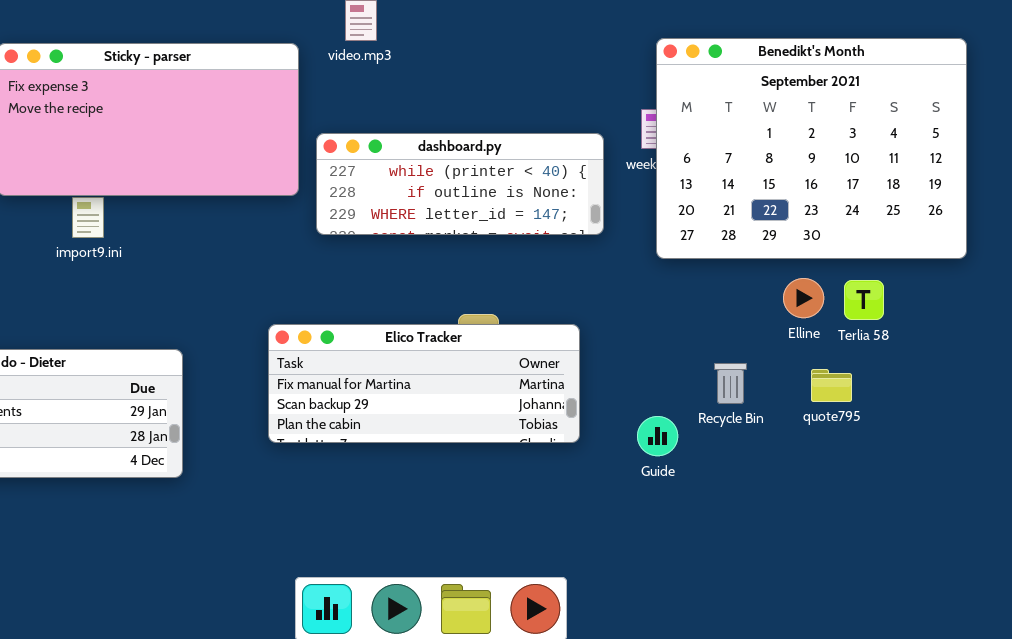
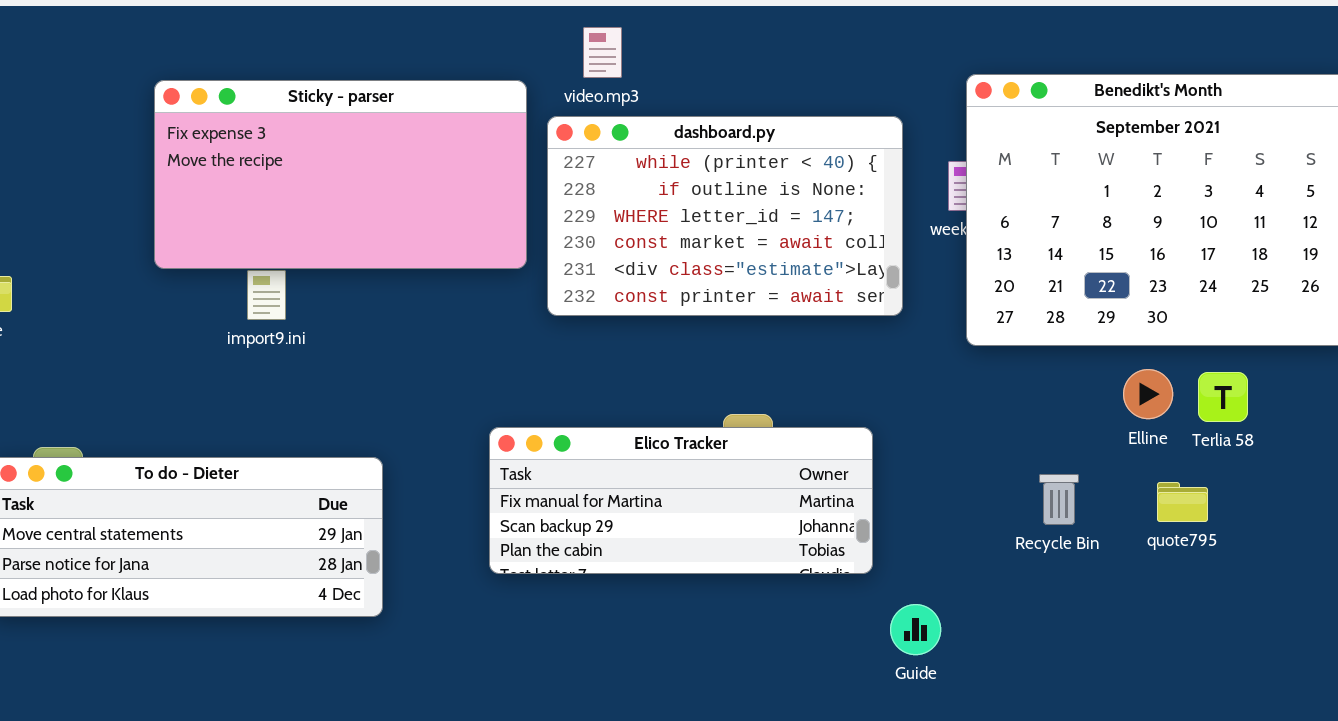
dashboard.py: [316,133,604,235] -> [547,116,903,316], resized
Guide: [637,416,678,456] -> [890,604,941,655], moved

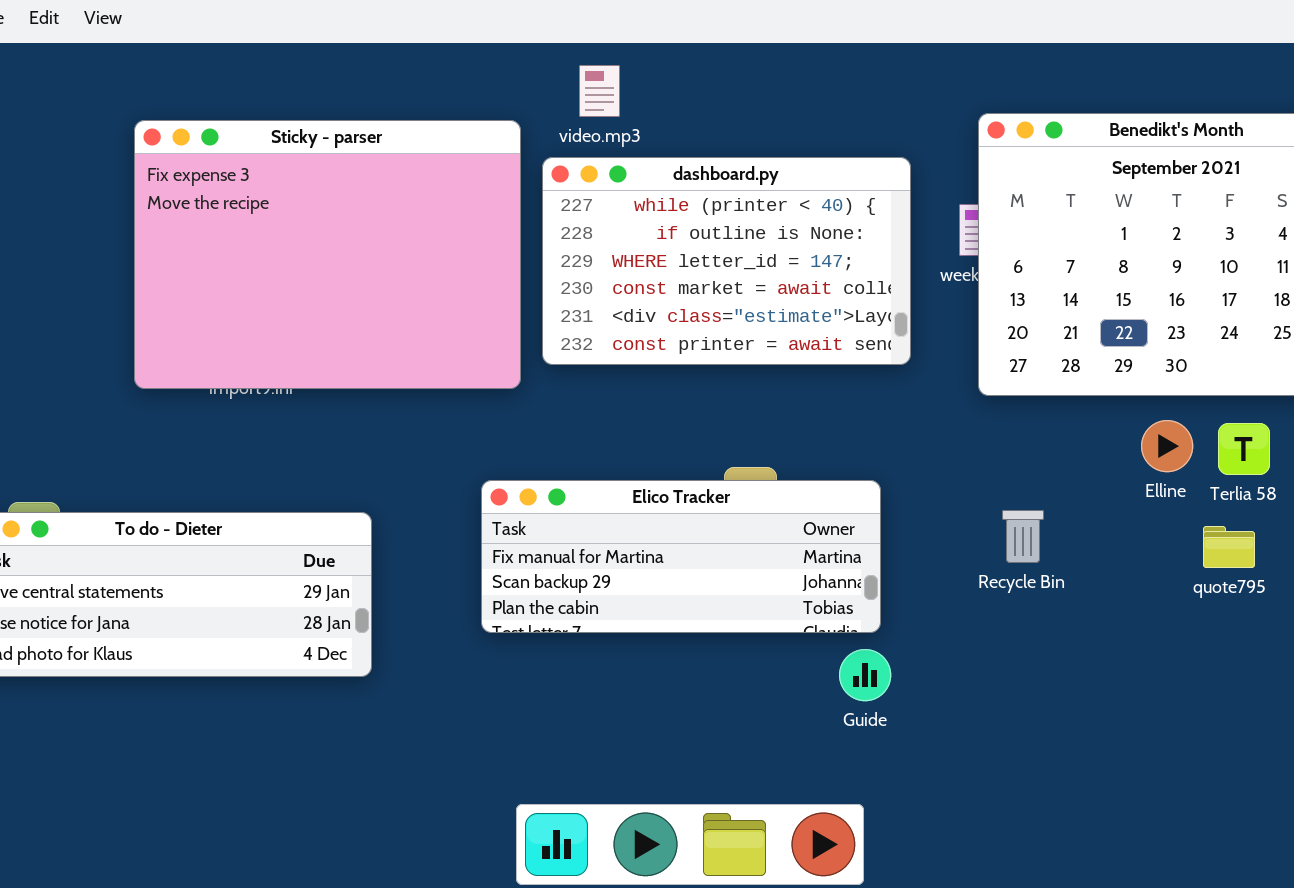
Sticky - parser: [154,80,527,269] -> [134,120,521,389], resized
Recycle Bin: [1039,474,1079,525] -> [1002,510,1044,563], moved
quote795: [1157,482,1208,522] -> [1203,526,1255,568], moved
Guide: [890,604,941,655] -> [839,649,891,701], moved

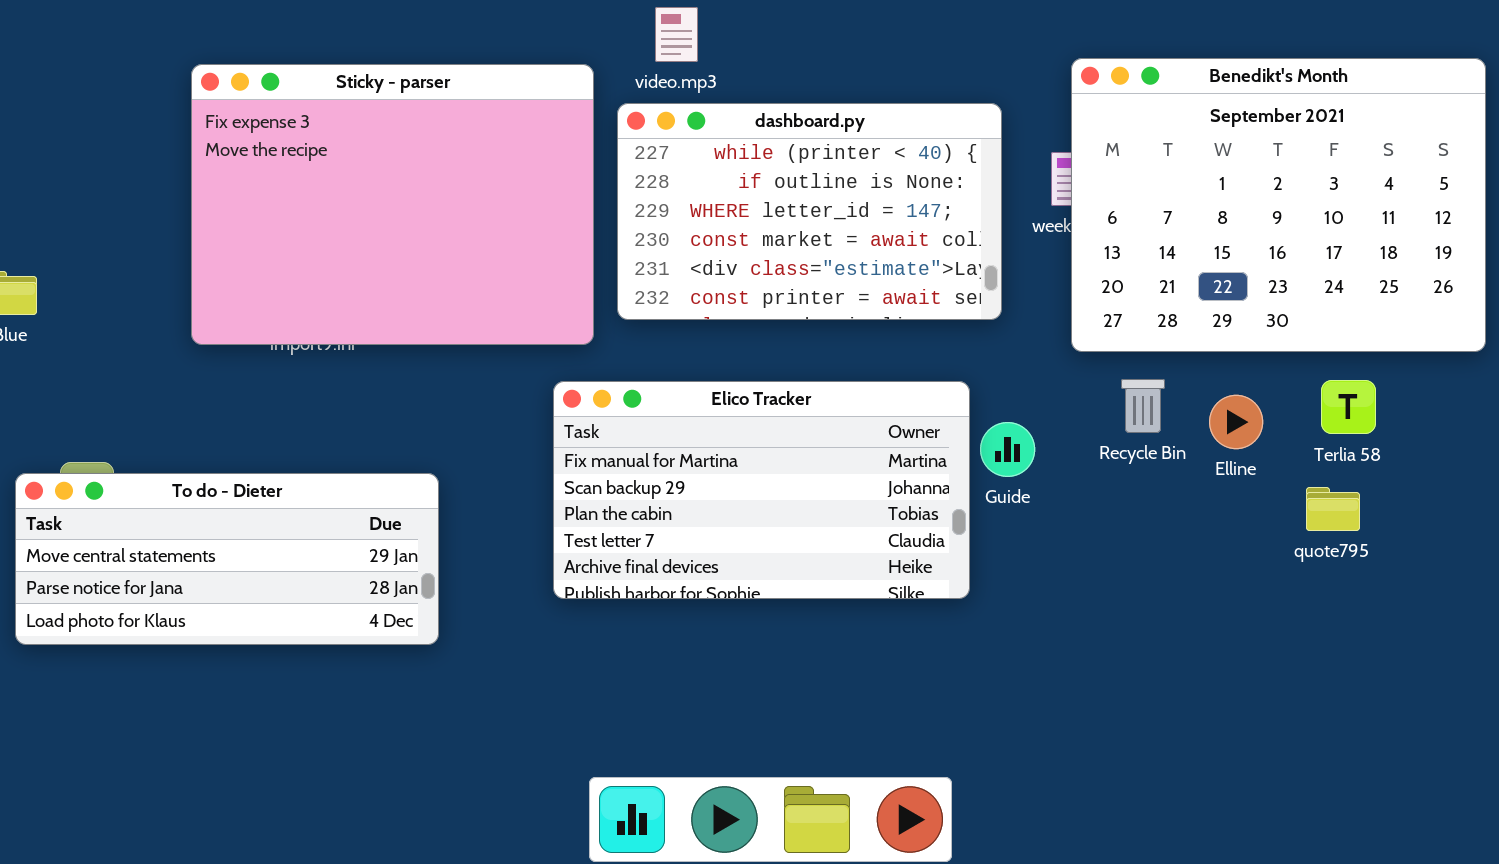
Elline: [1141,420,1193,472] -> [1209,395,1263,449], moved
Elico Tracker: [481,480,881,633] -> [553,381,970,599], resized
Recycle Bin: [1002,510,1044,563] -> [1121,379,1165,433], moved
Guide: [839,649,891,701] -> [980,422,1035,477], moved

